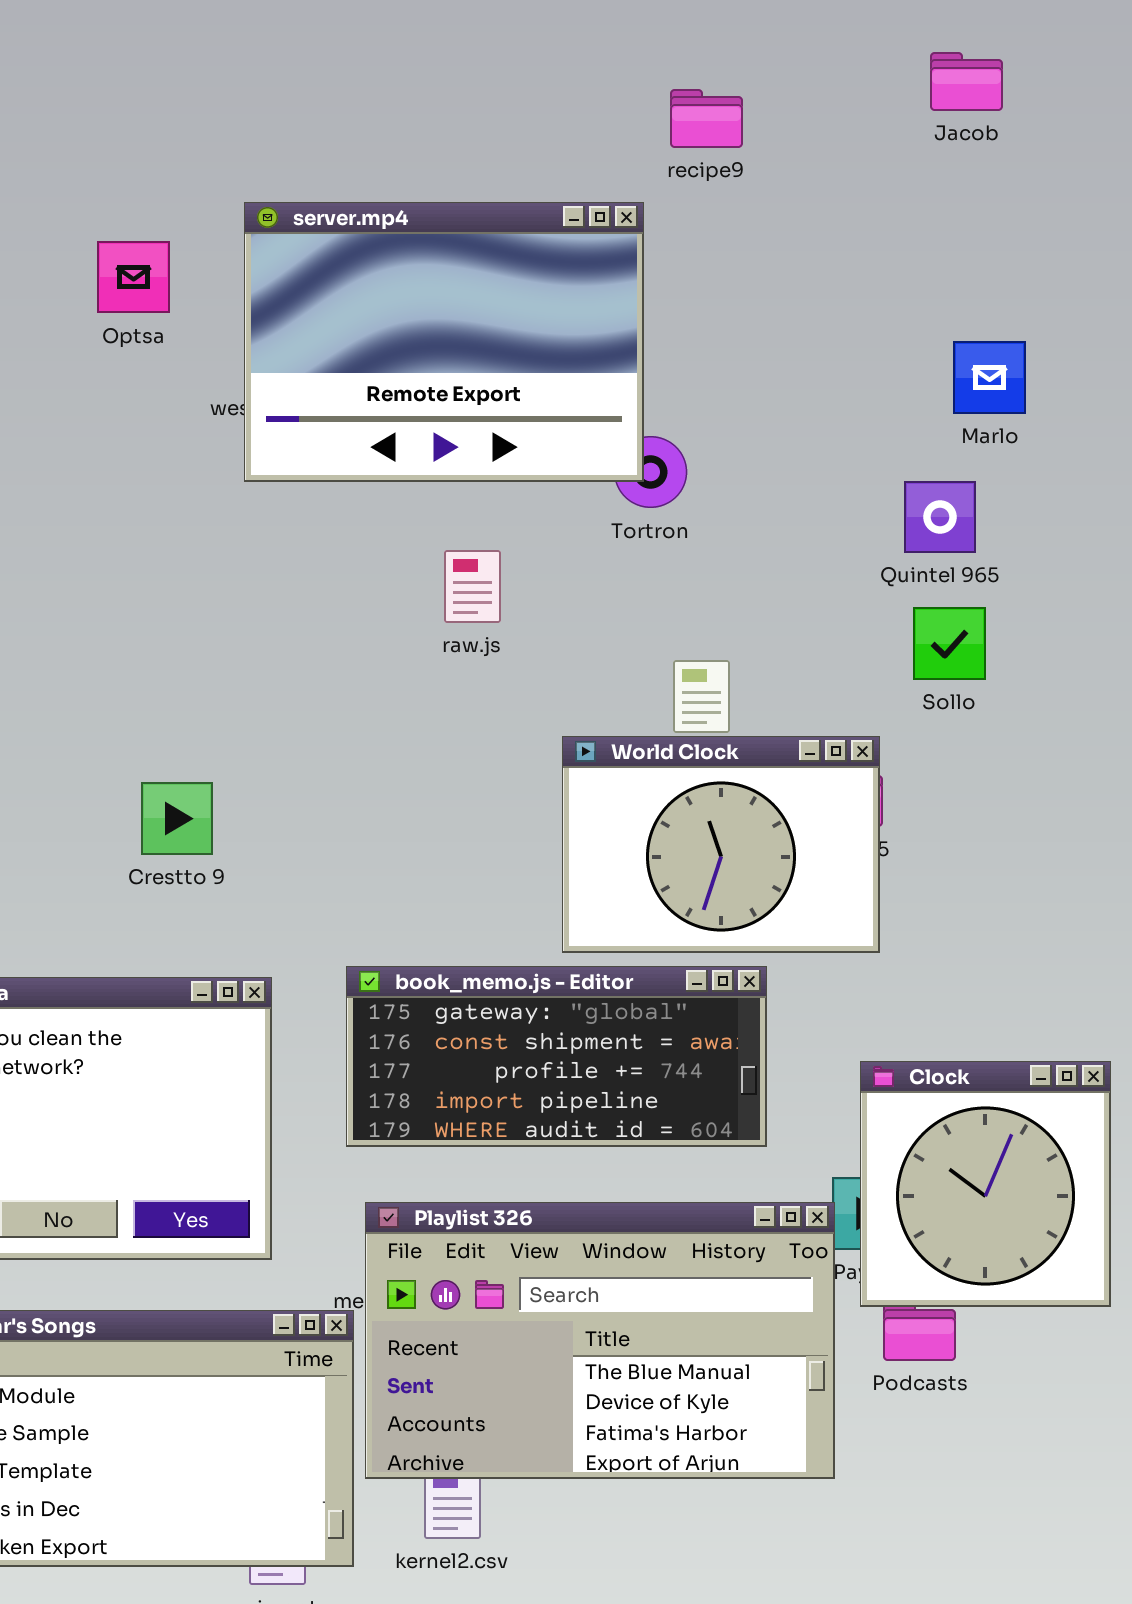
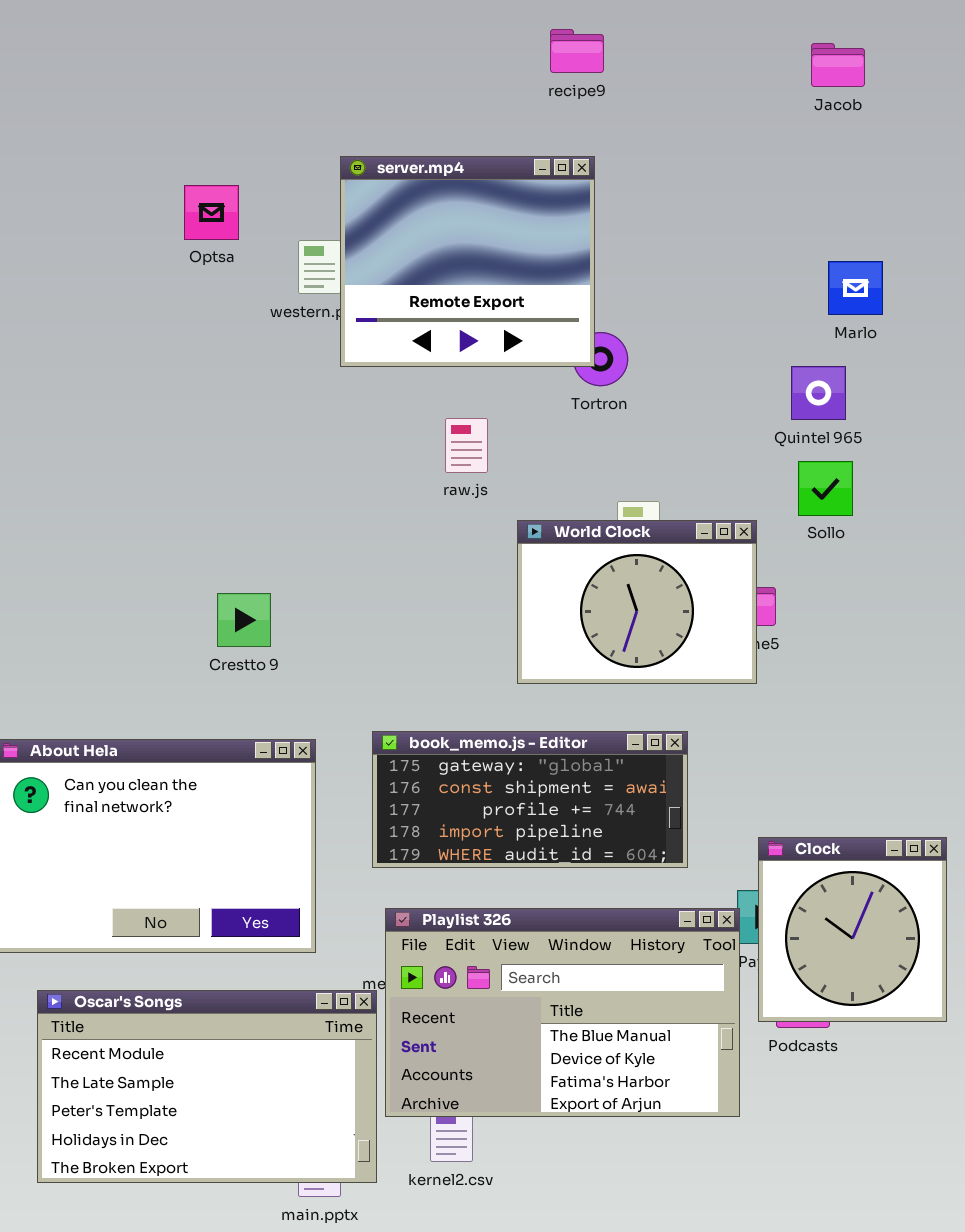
recipe9: [670,89,743,148] -> [550,29,604,73], moved
server.mp4: [244,202,644,482] -> [340,156,595,367], resized
World Clock: [562,736,880,953] -> [517,520,757,684], moved
Clock: [860,1061,1111,1307] -> [758,837,947,1022], moved

